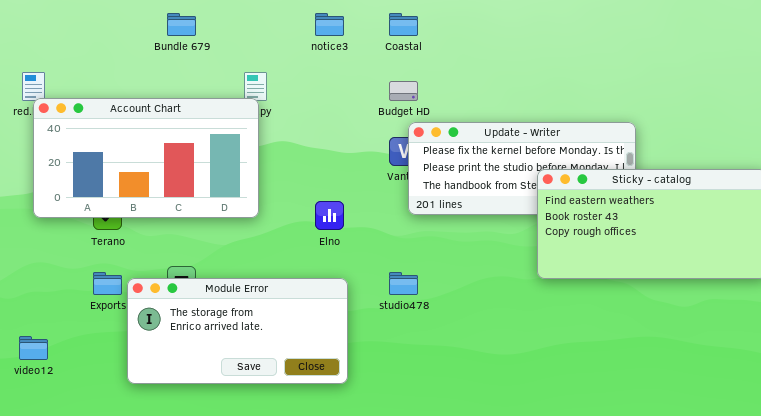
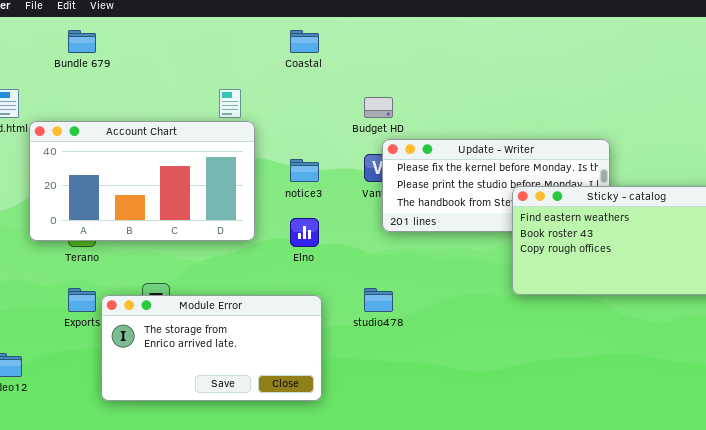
Bundle 679: [167,13,196,36] -> [68,30,96,53], moved
notice3: [315,13,344,36] -> [290,159,319,182], moved
Coastal: [389,13,418,36] -> [290,30,319,53], moved
Account Chart: [33,98,259,218] -> [29,121,255,241], moved

